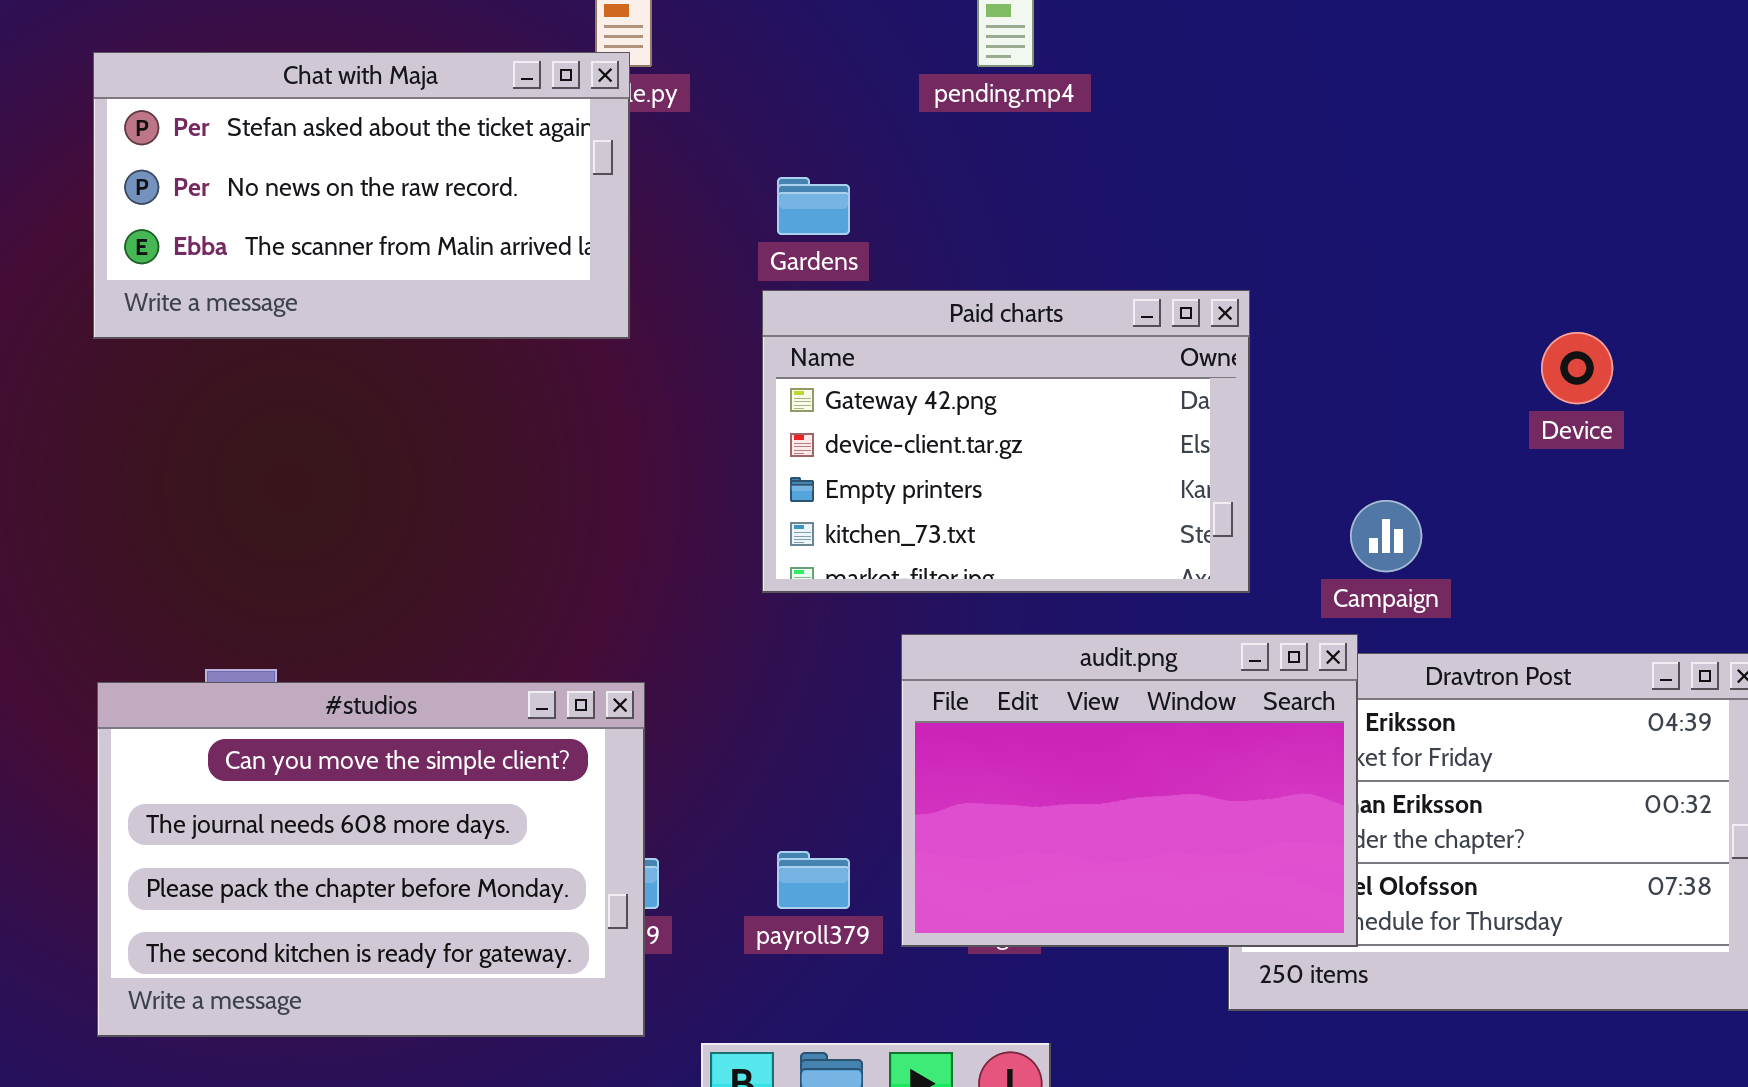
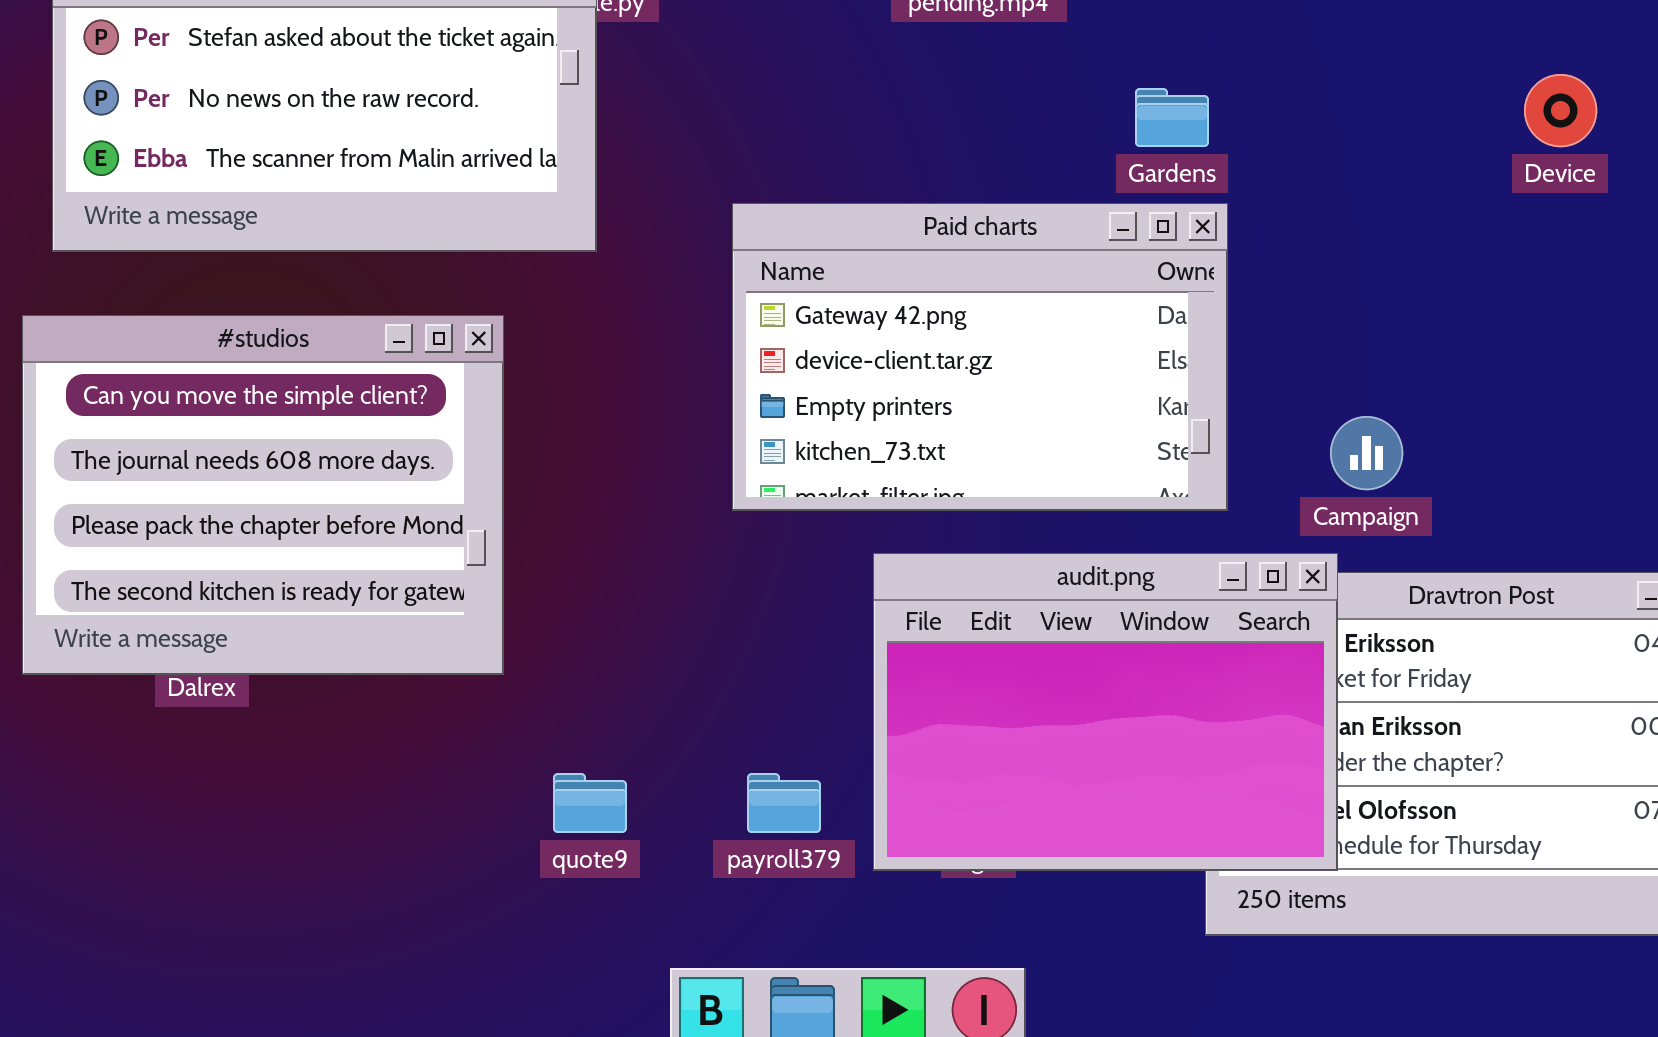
Gardens: [777,177,850,235] -> [1135,88,1209,147], moved
Device: [1541,332,1613,404] -> [1524,74,1597,147], moved
#studios: [97,682,645,1037] -> [22,315,504,675], moved, resized

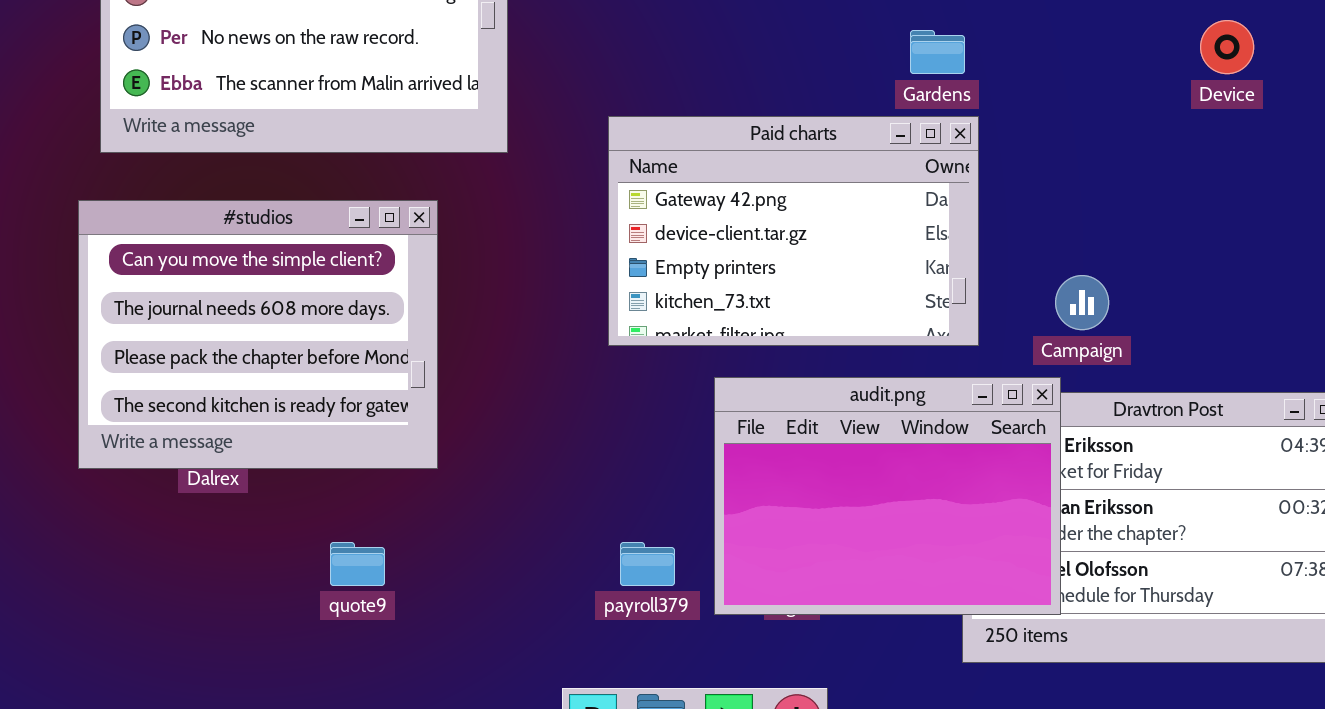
quote9: [553,773,627,833] -> [330,542,385,586], moved

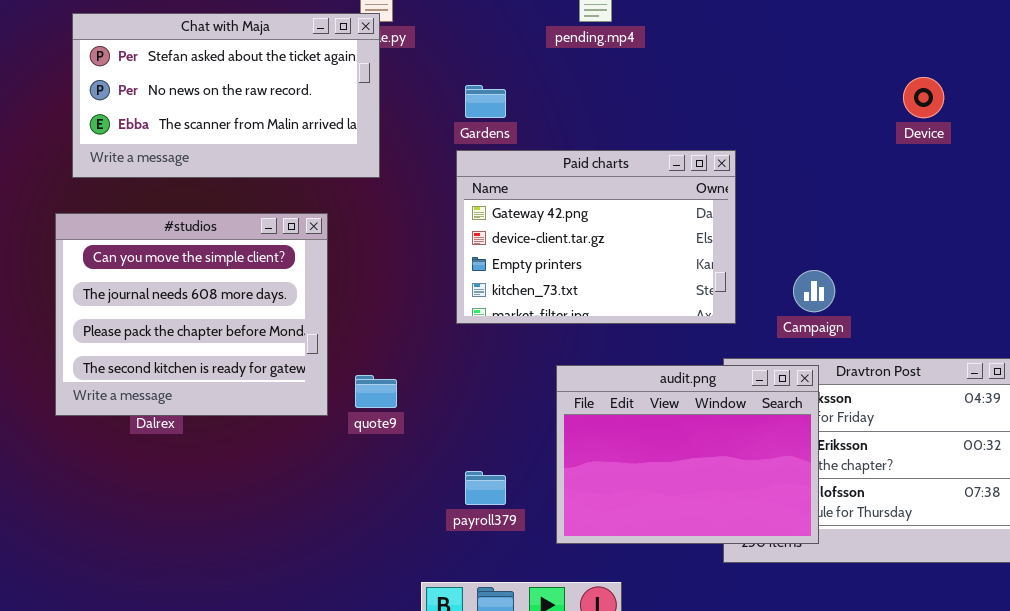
Gardens: [910,30,965,74] -> [465,85,506,118], moved
audit.png: [714,377,1061,615] -> [556,365,819,544], moved
quote9: [330,542,385,586] -> [355,375,397,408], moved

